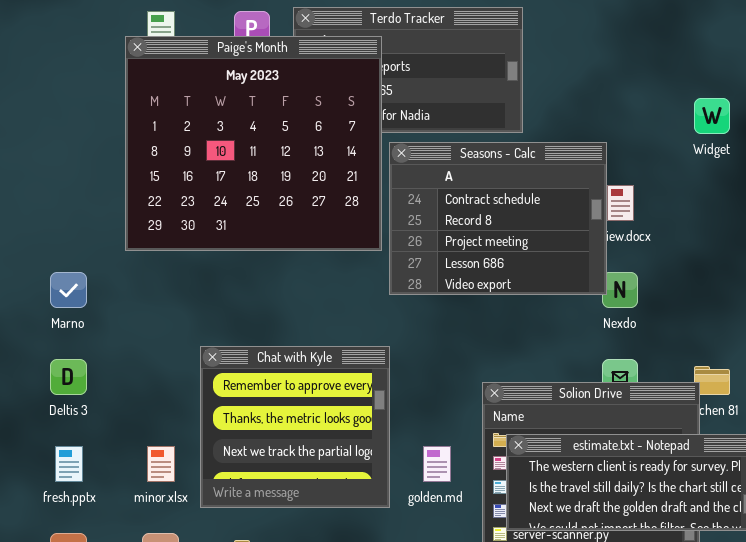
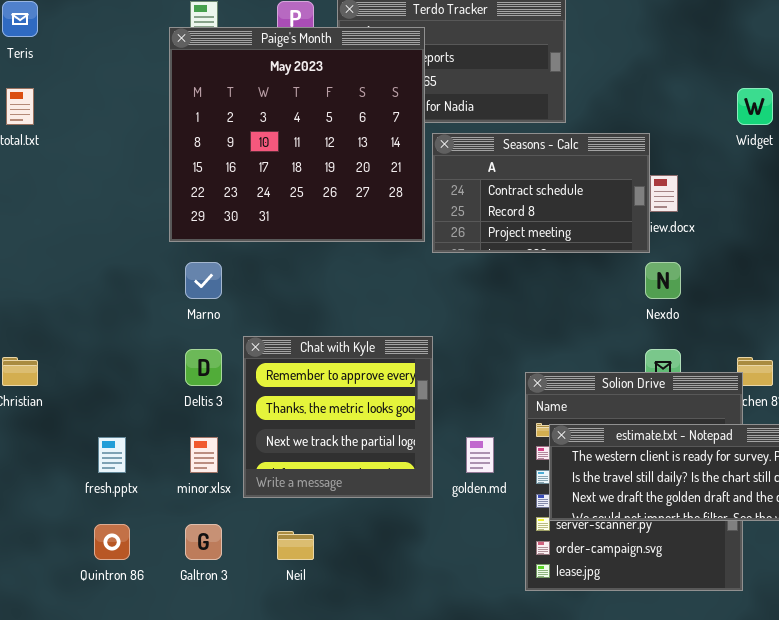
Seasons - Calc: [389,142,607,295] -> [432,133,650,253], resized
Marno: [50,272,87,308] -> [185,262,222,299], moved
Deltis 3: [50,359,87,395] -> [185,349,222,386], moved

